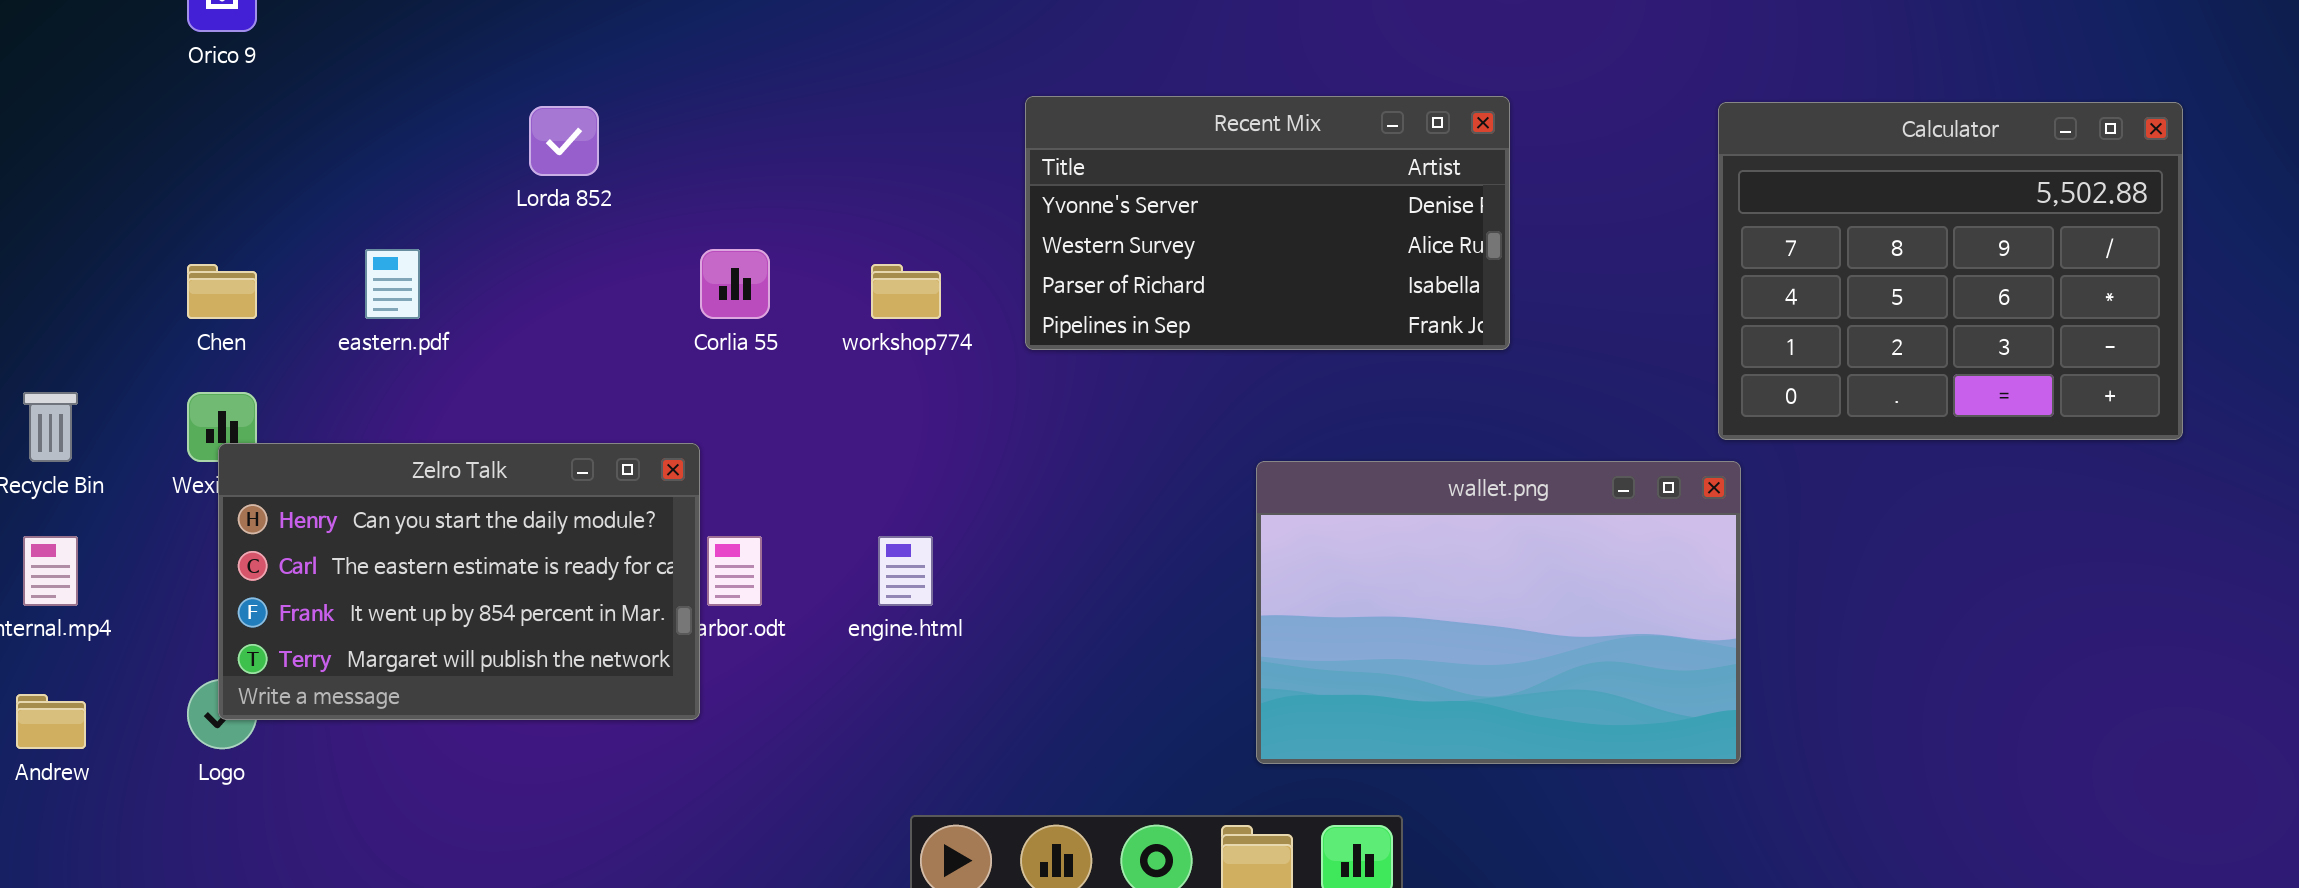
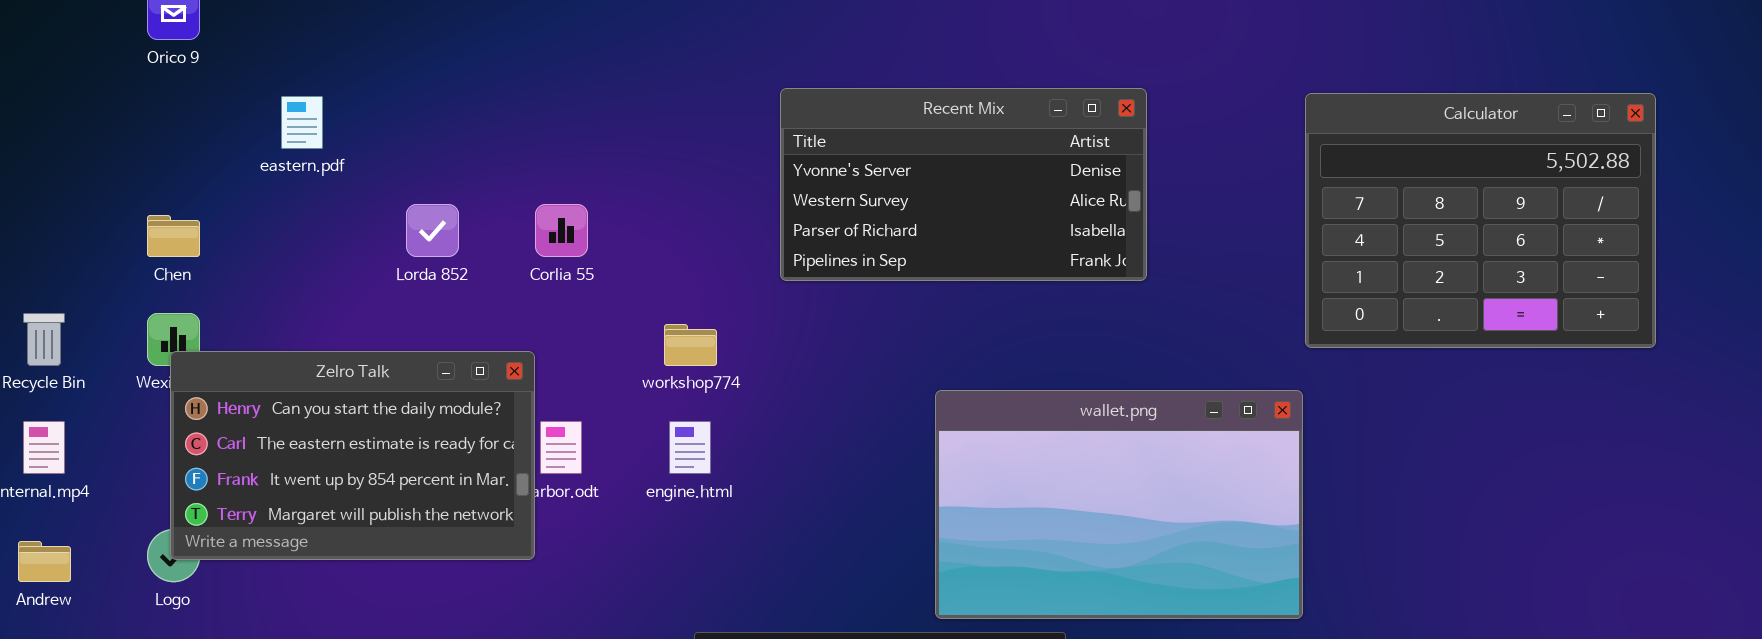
Lorda 852: [529,106,599,176] -> [406,204,459,257], moved
eastern.pdf: [365,249,420,319] -> [281,96,323,149], moved
workshop774: [871,264,941,319] -> [664,324,717,366], moved
wallet.png: [1256,461,1741,764] -> [935,390,1303,619], moved

